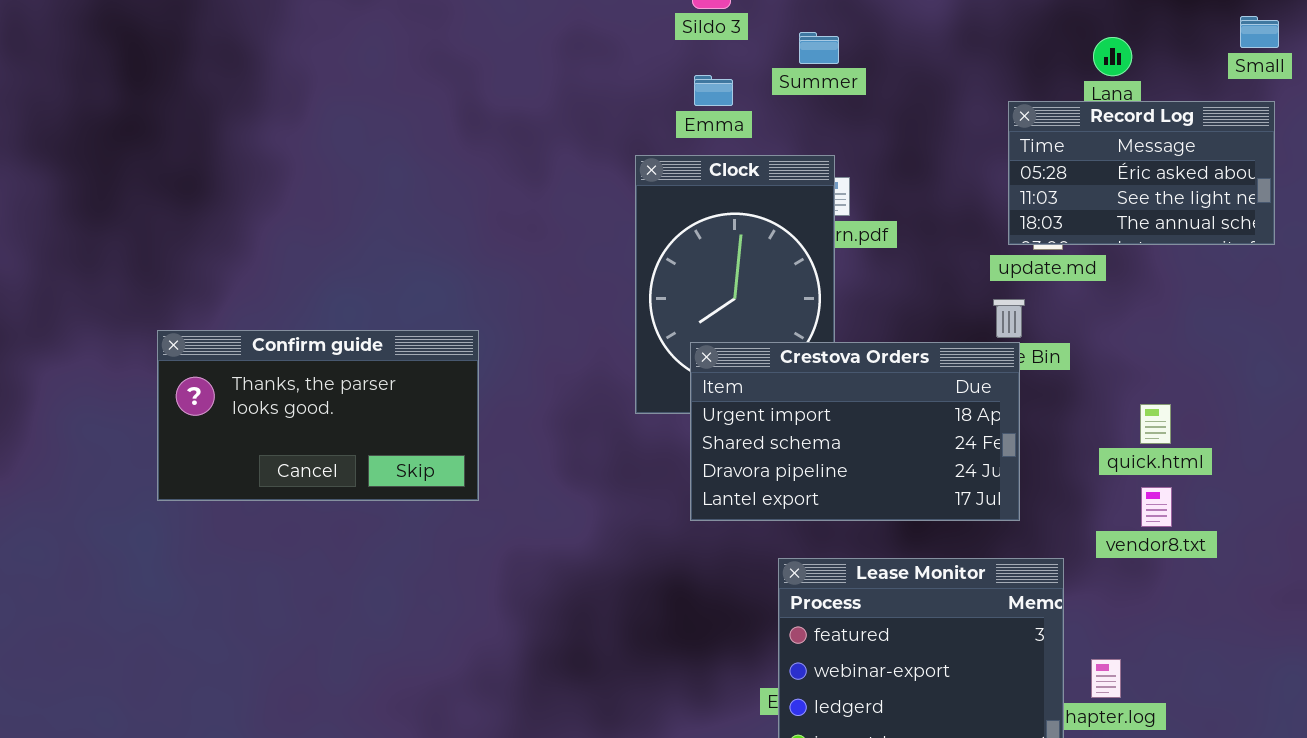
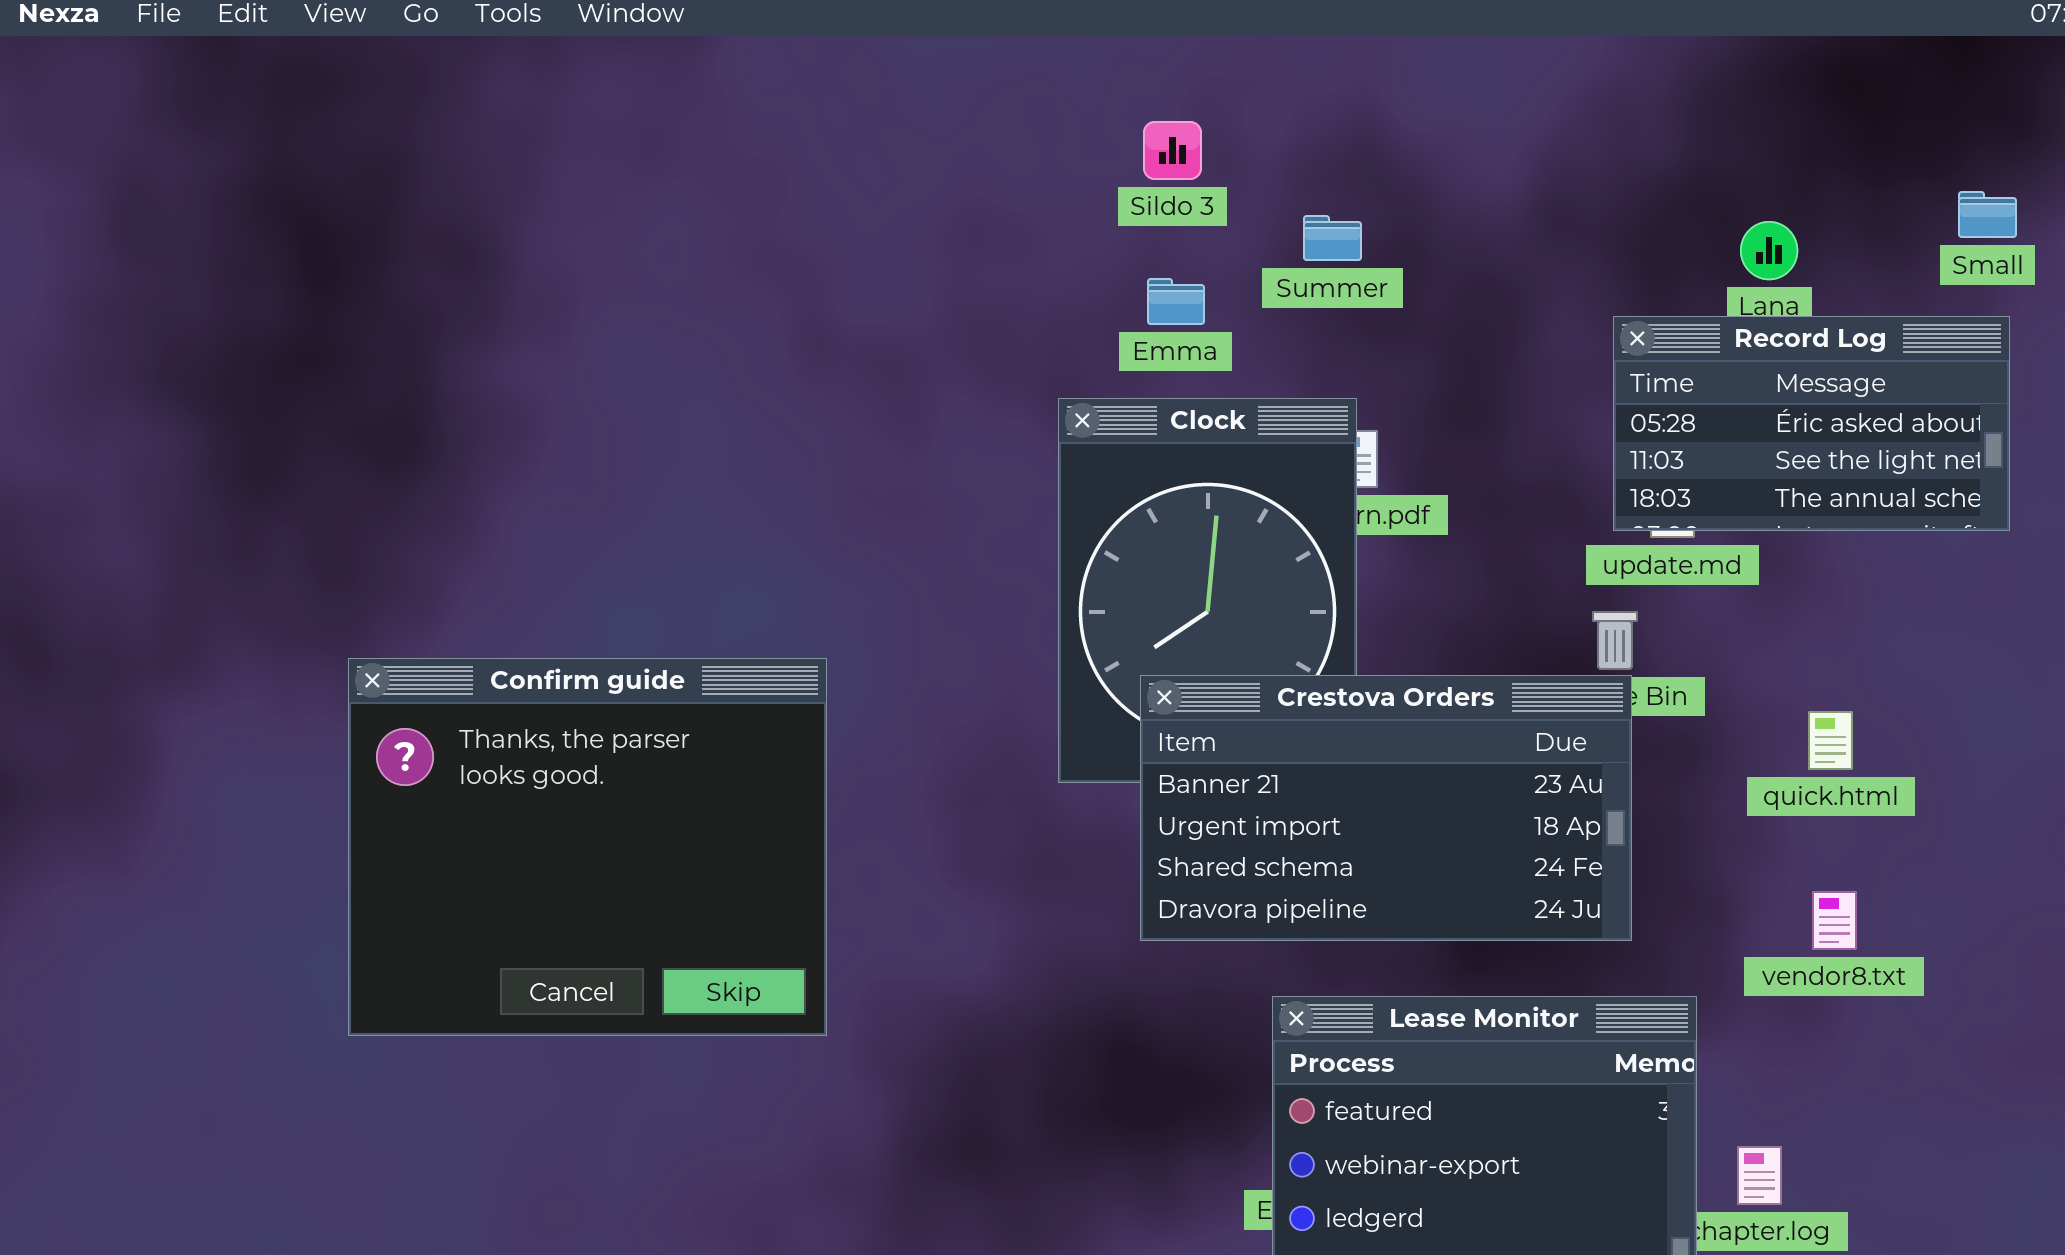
Confirm guide: [157,330,479,501] -> [348,658,827,1036], resized
Crestova Orders: [690,342,1020,521] -> [1140,675,1632,941], scrolled up 1 row
quick.html: [1140,404,1171,444] -> [1808,711,1853,770], moved

